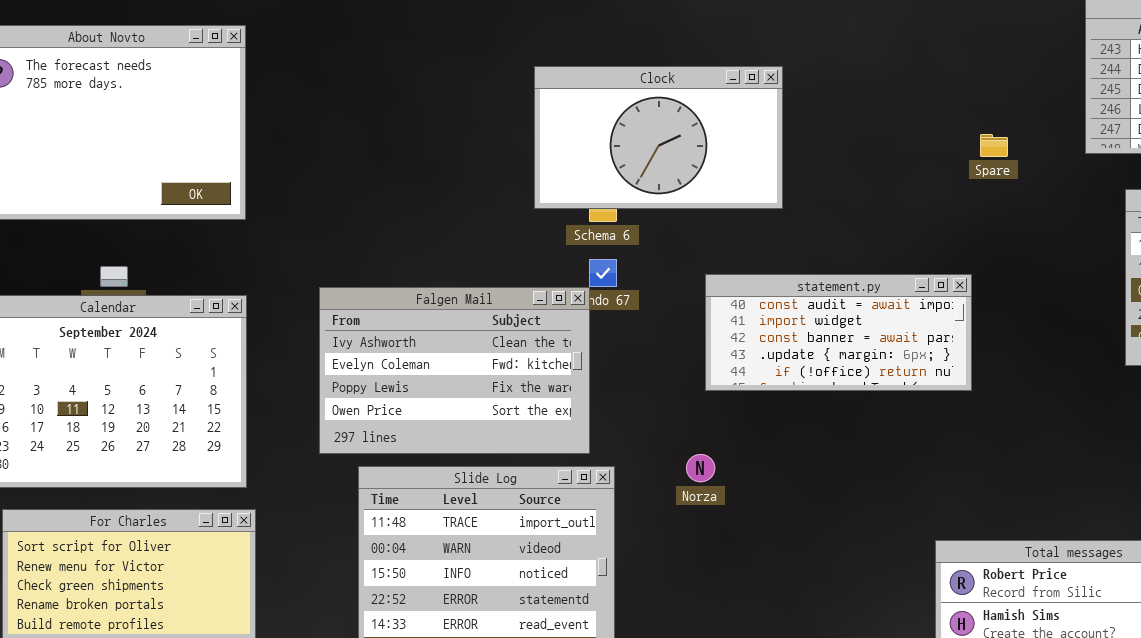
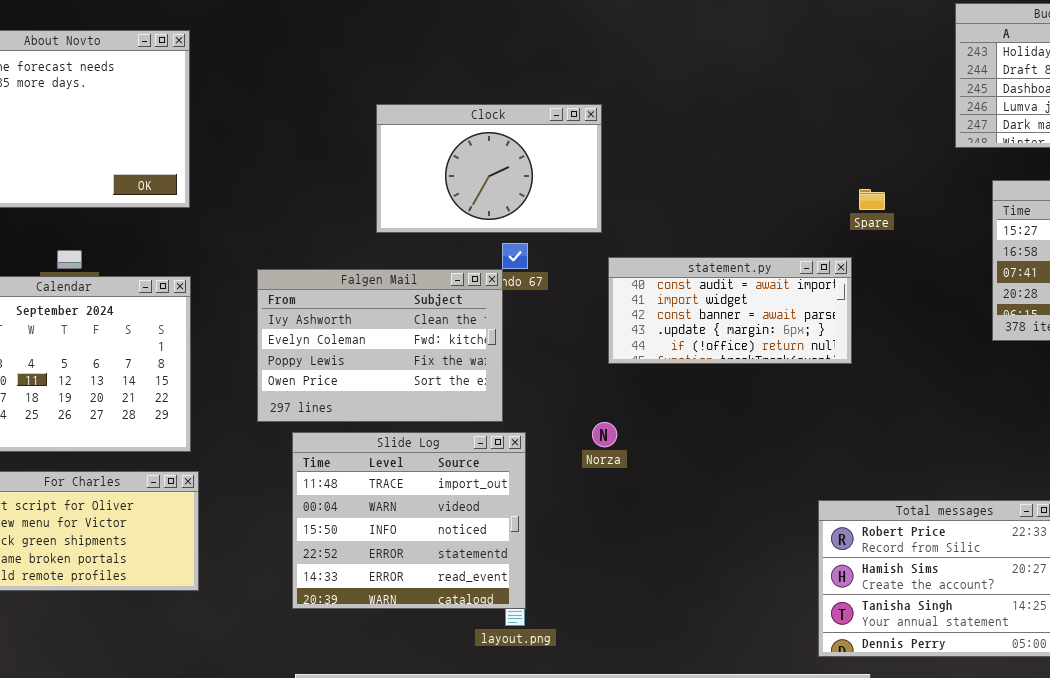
Clock: [534,66,783,209] -> [376,104,602,233], moved
Spare: [980,134,1008,157] -> [859,189,885,210], moved

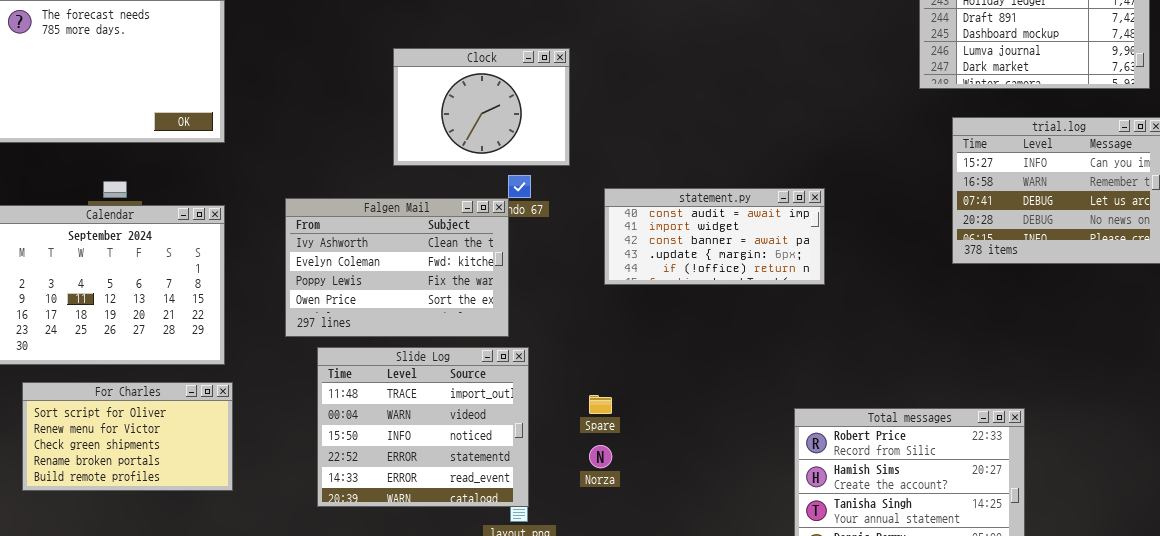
Clock: [376,104,602,233] -> [393,48,570,166], resized
Spare: [859,189,885,210] -> [589,395,612,414], moved
Norza: [592,422,617,447] -> [589,445,612,468], moved

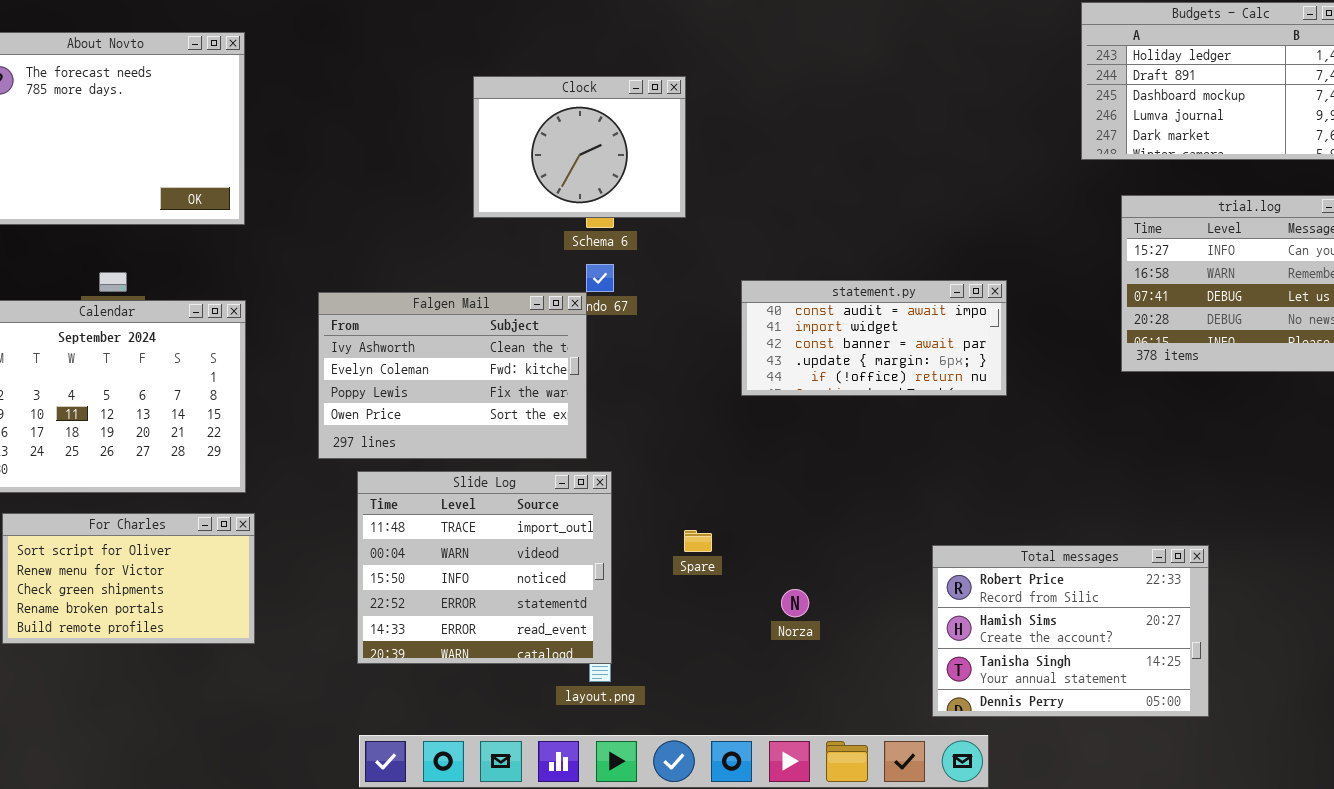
Clock: [393,48,570,166] -> [473,76,686,218], moved
statement.py: [604,188,825,285] -> [741,280,1007,396], moved
Norza: [589,445,612,468] -> [781,589,809,617], moved

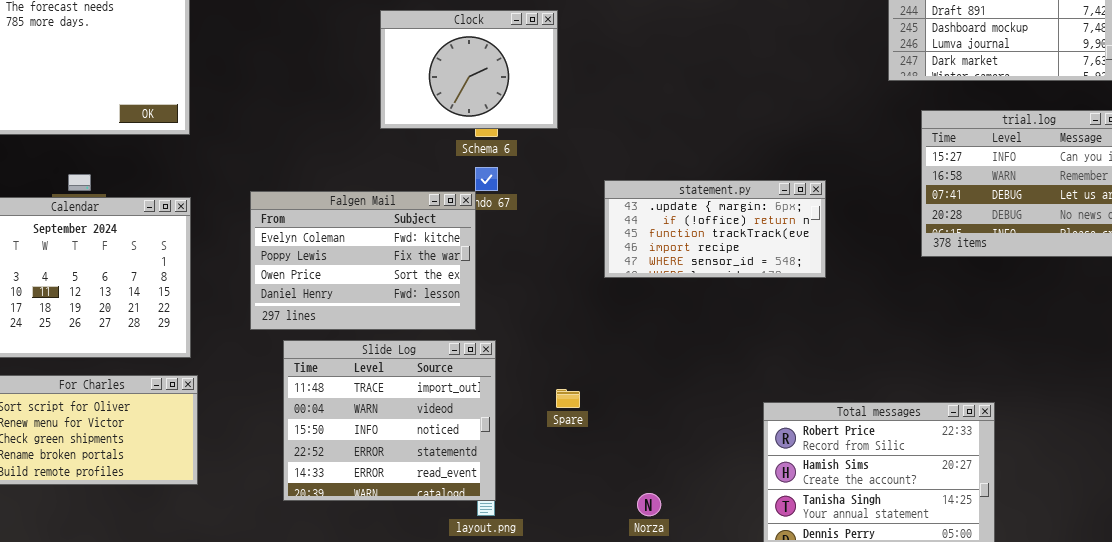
statement.py: [741,280,1007,396] -> [604,180,826,278], scrolled down 3 rows
Falgen Mail: [318,292,587,459] -> [250,191,476,330], scrolled down 1 row
Norza: [781,589,809,617] -> [637,493,661,516], moved

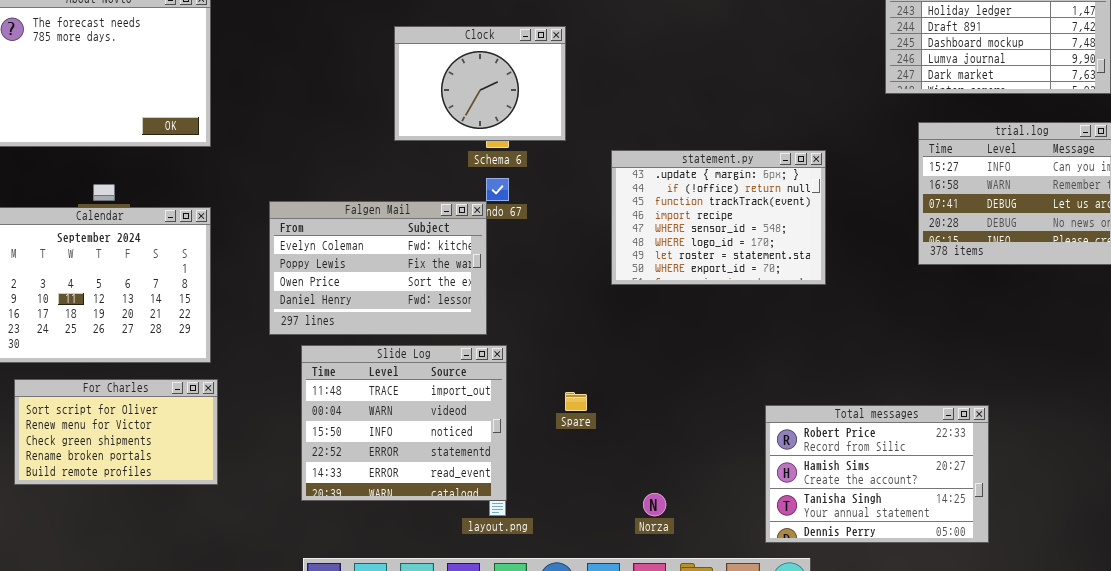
statement.py: [604,180,826,278] -> [611,150,826,285], resized

